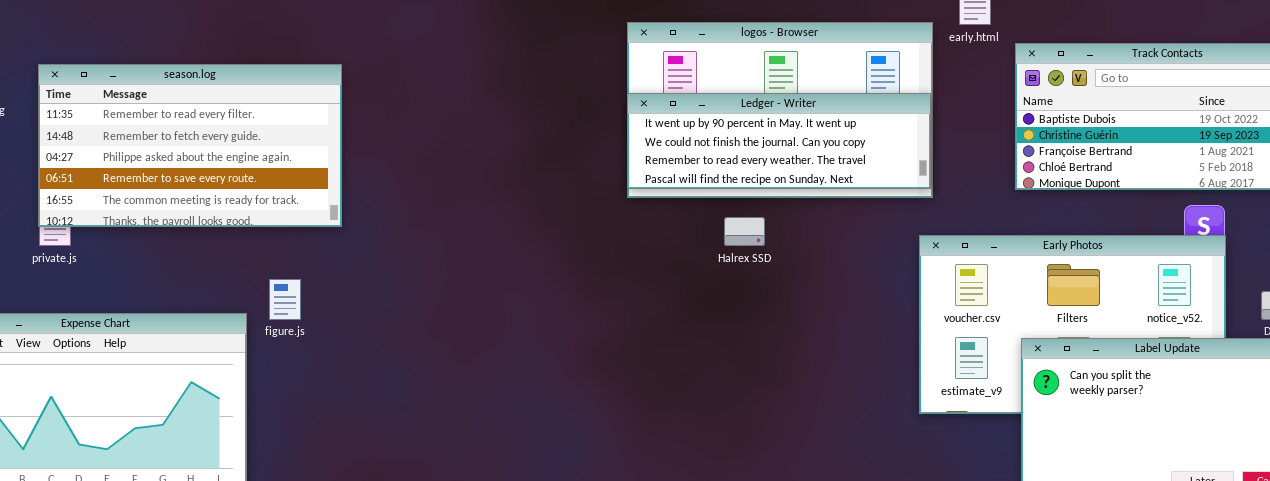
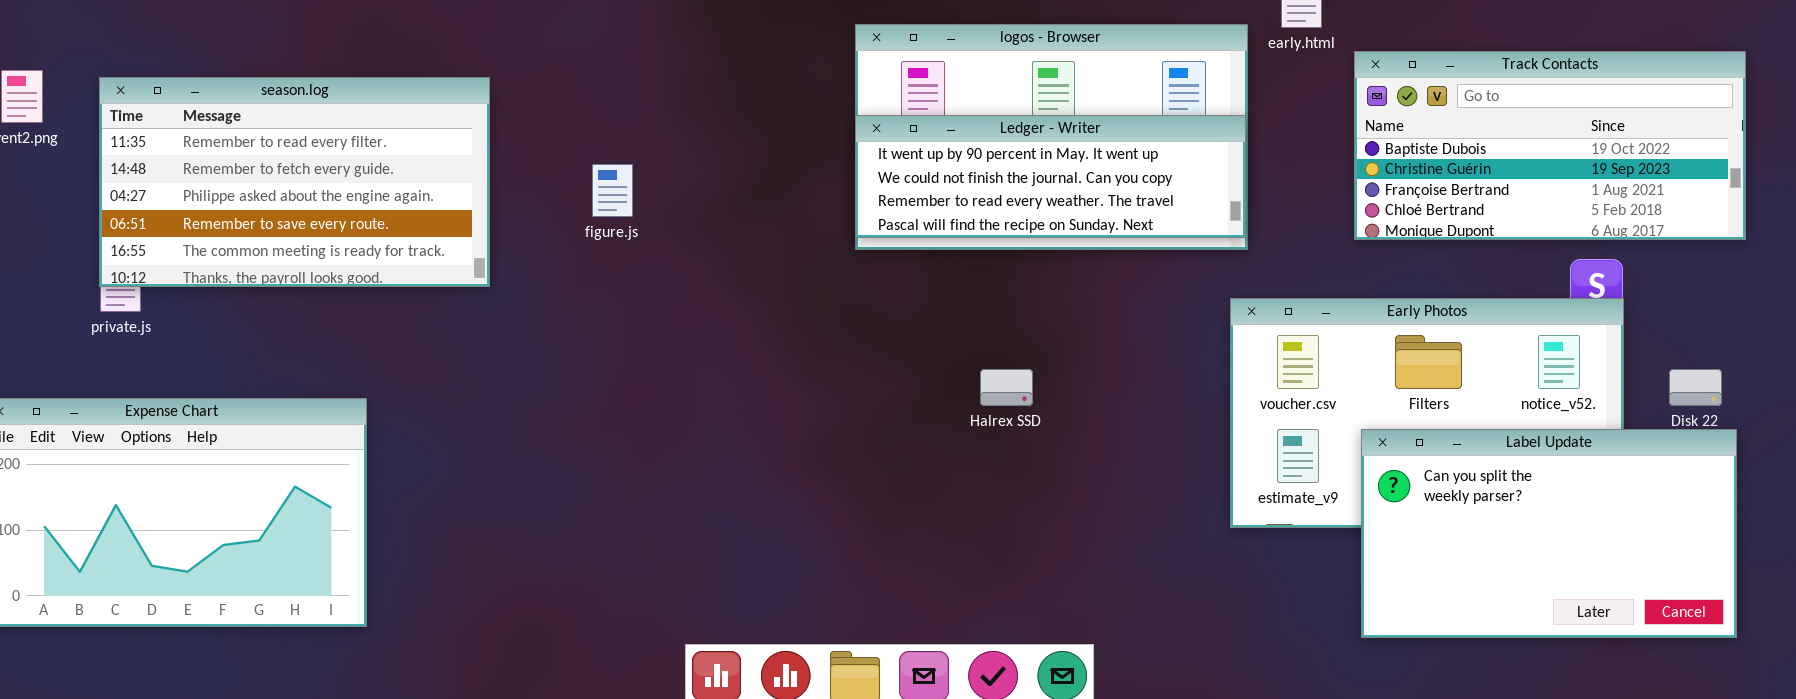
Halrex SSD: [724,217,765,246] -> [980,369,1033,406], moved
figure.js: [269,279,301,320] -> [592,164,633,217], moved

